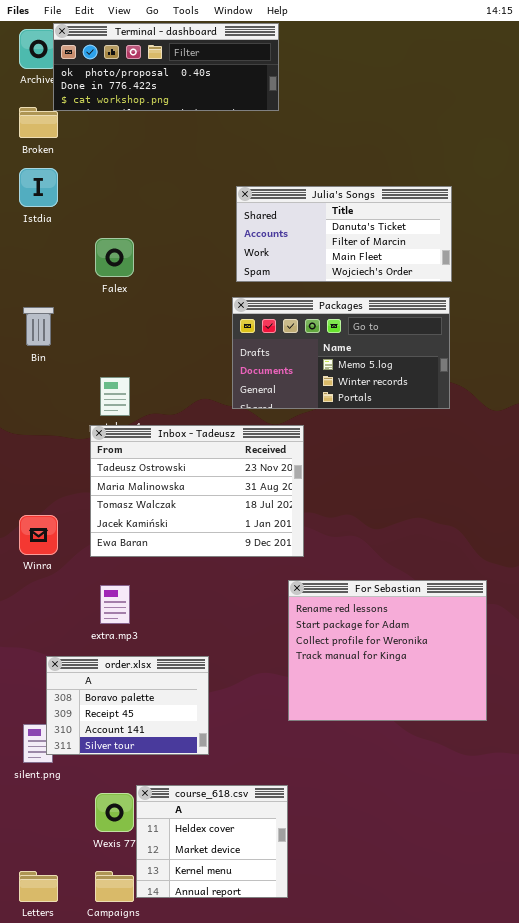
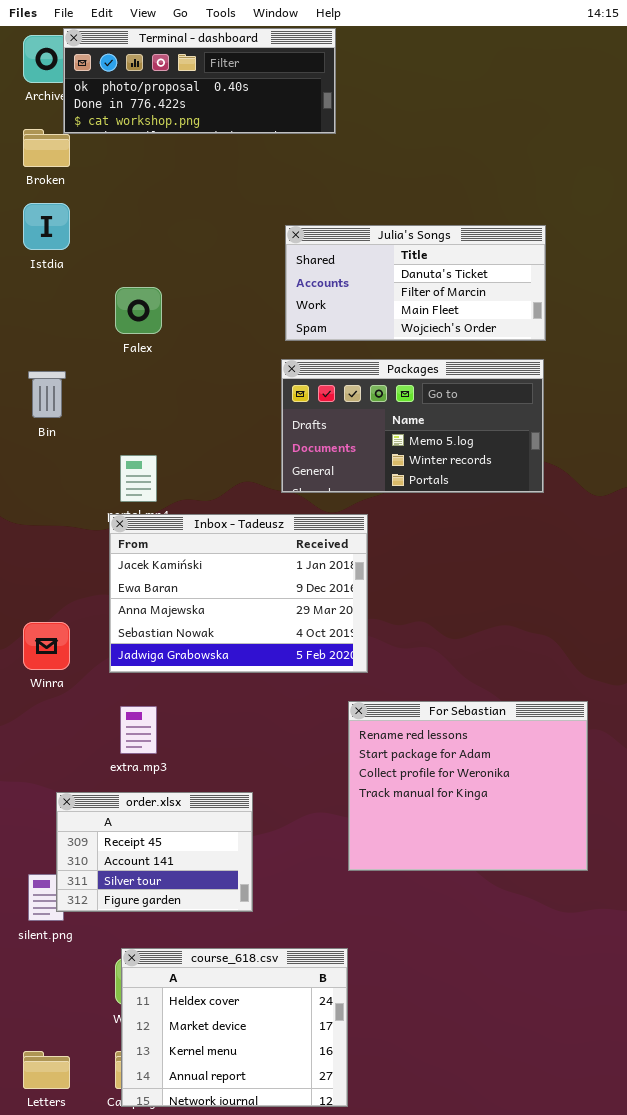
Inbox - Tadeusz: [90,425,304,557] -> [109,514,368,673], scrolled down 3 rows
order.xlsx: [46,656,209,755] -> [56,792,253,912], scrolled down 1 row
course_618.csv: [136,785,288,898] -> [121,948,348,1107], resized

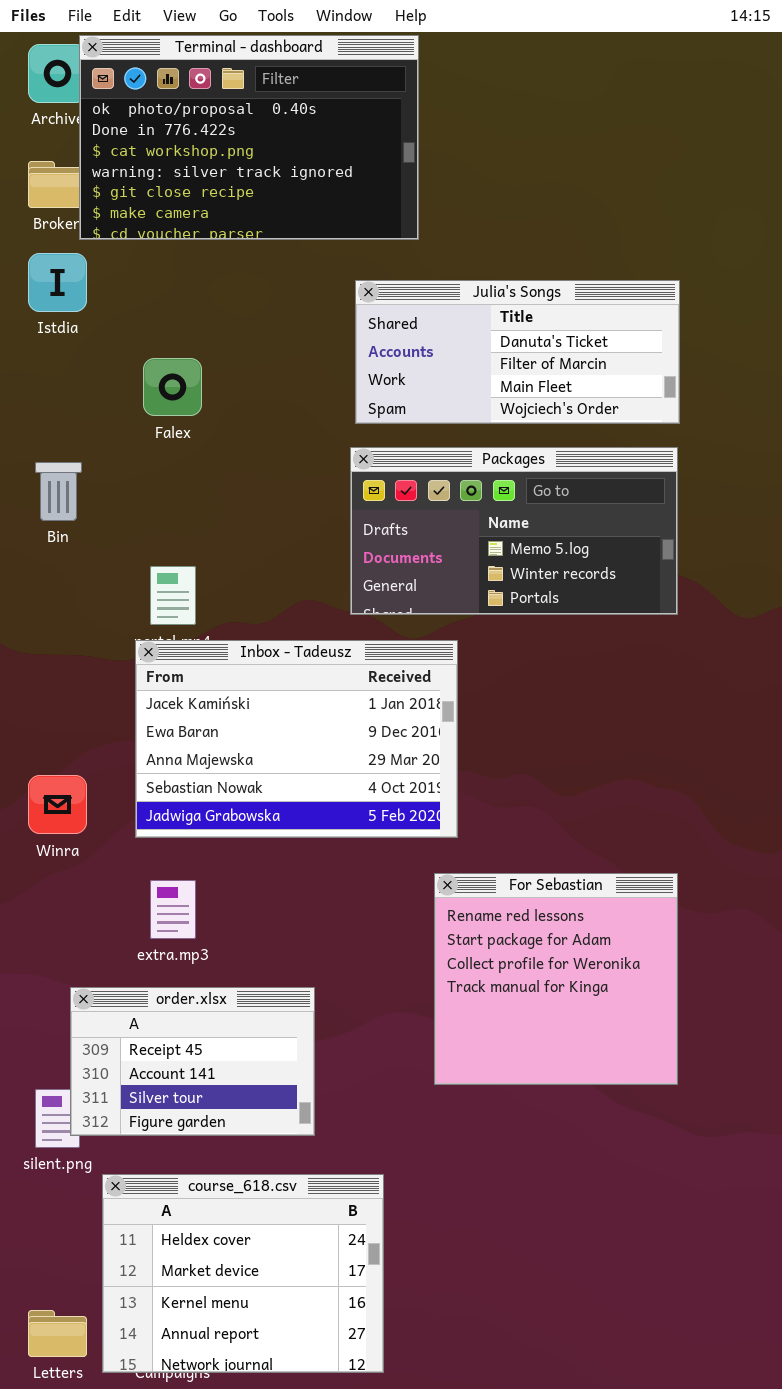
Terminal - dashboard: [63,28,336,134] -> [79,35,419,240], resized
For Sebastian: [348,701,588,871] -> [434,873,678,1085], resized
course_618.csv: [121,948,348,1107] -> [102,1174,384,1373], moved

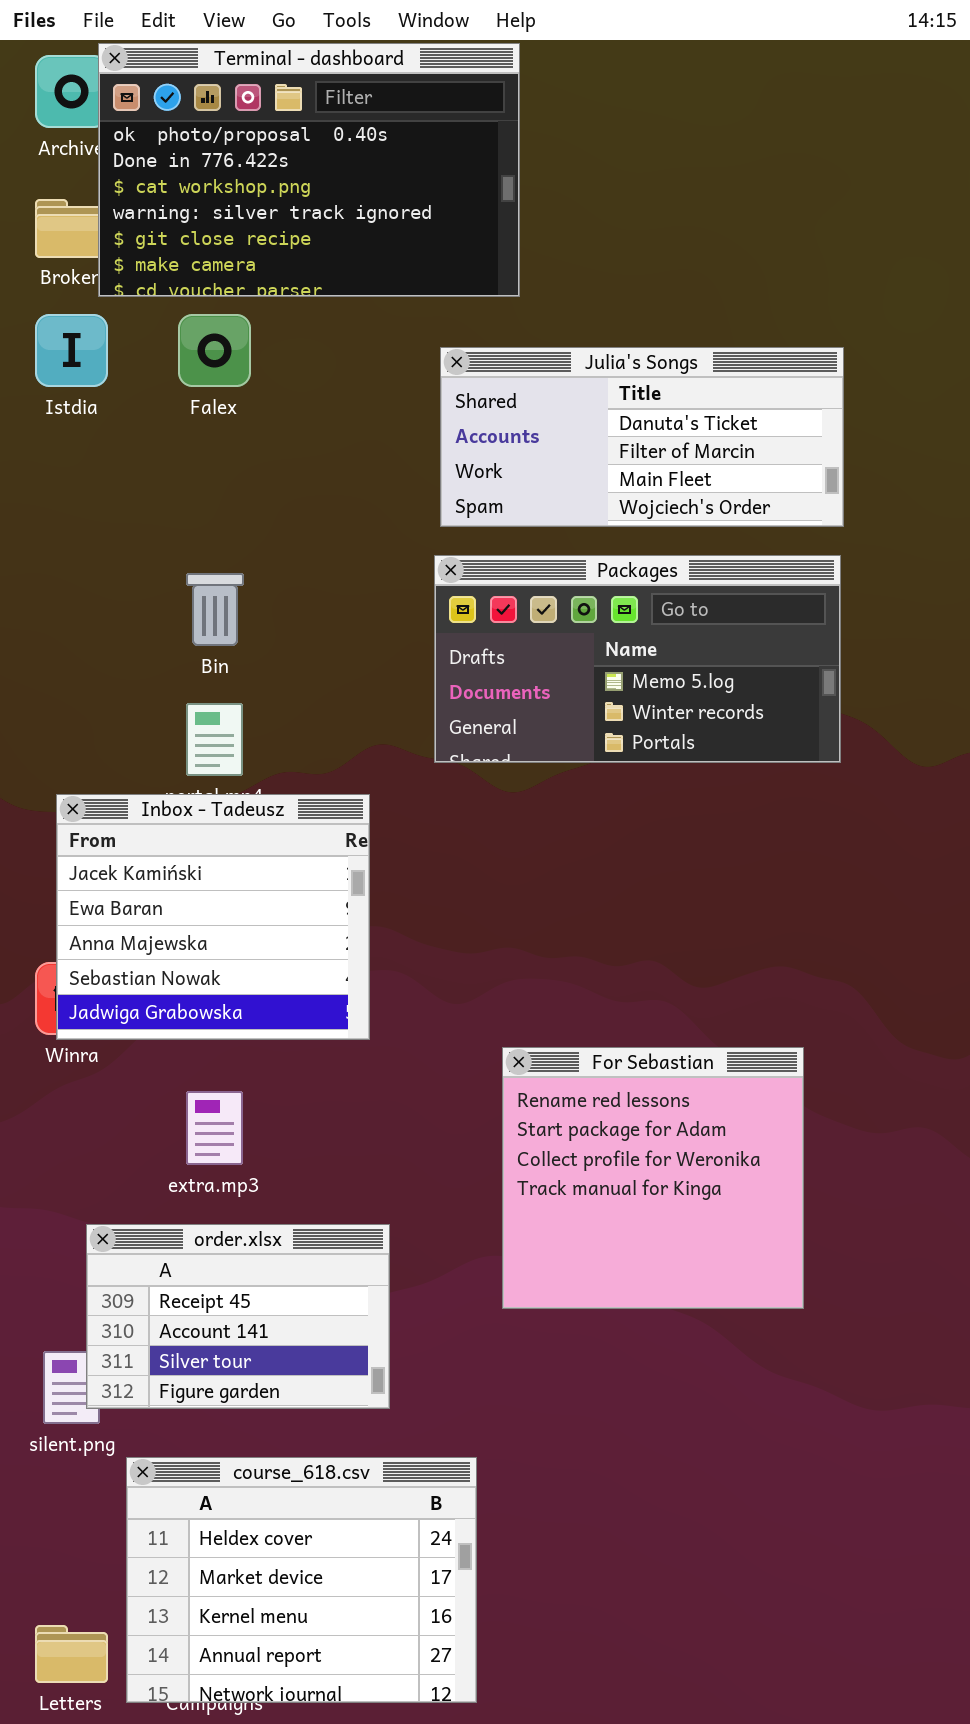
Falex: [143,358,202,416] -> [178,314,251,387], moved
Bin: [35,462,82,521] -> [186,573,244,646], moved
Inbox - Tadeusz: [135,640,458,838] -> [56,794,370,1040], moved, resized
For Sebastian: [434,873,678,1085] -> [502,1047,804,1309], moved

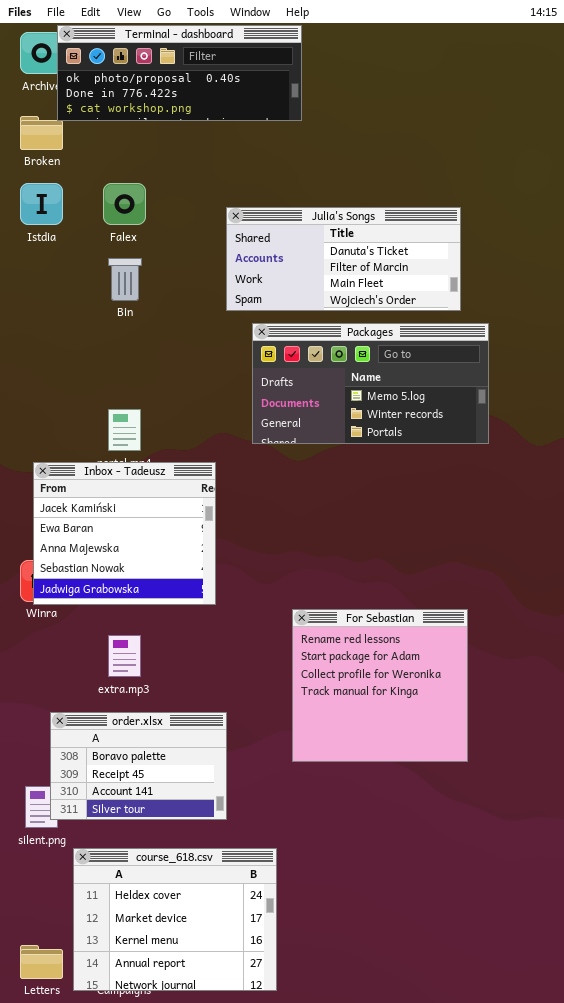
Terminal - dashboard: [98,43,520,297] -> [57,25,302,121], resized
Julia's Songs: [440,347,844,527] -> [226,207,461,311], moved
Bin: [186,573,244,646] -> [108,258,142,301], moved
order.xlsx: [86,1224,390,1409] -> [50,712,227,820], scrolled up 1 row

